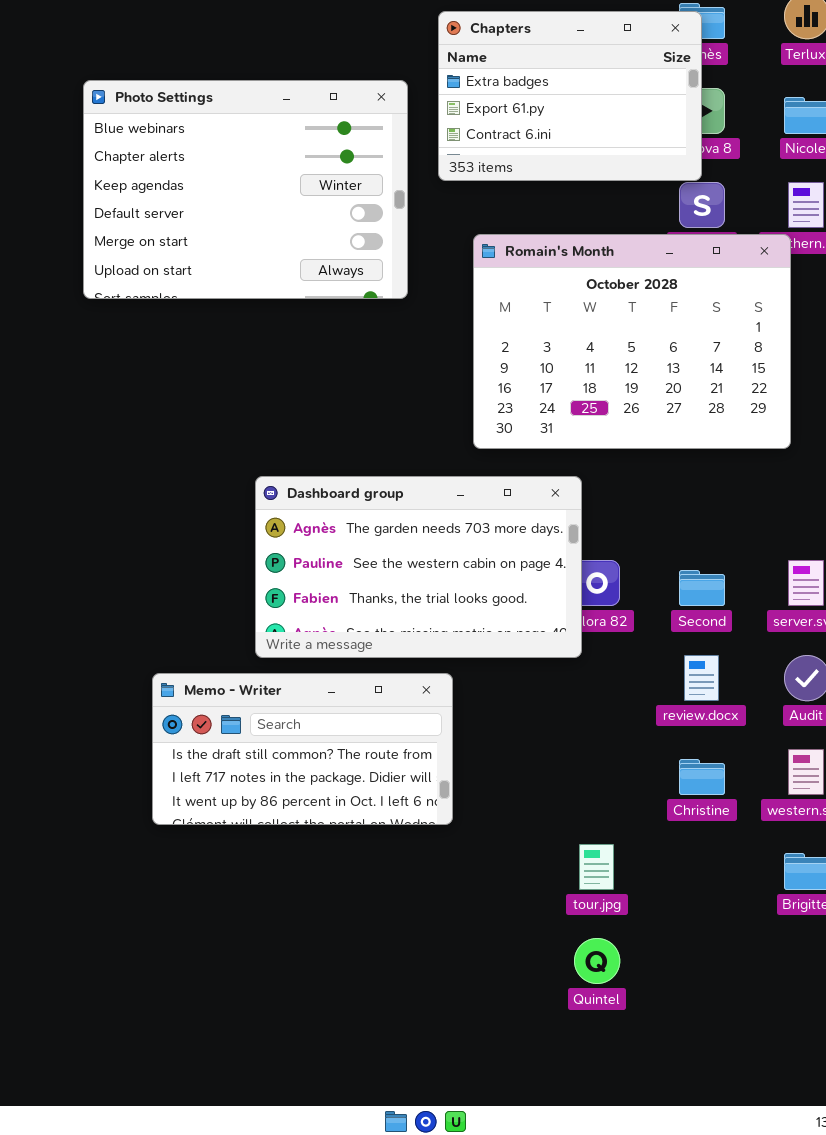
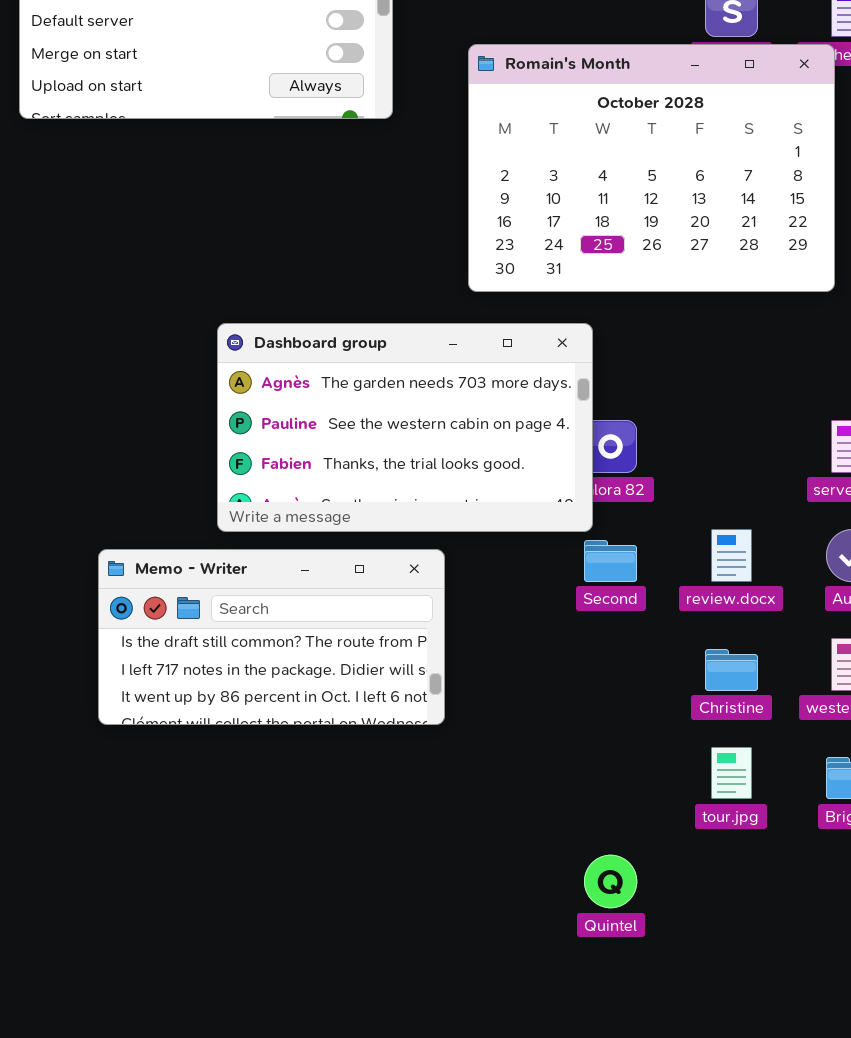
Second: [679,570,725,606] -> [584,540,637,582], moved
tour.jpg: [579,844,614,890] -> [711,747,752,799], moved

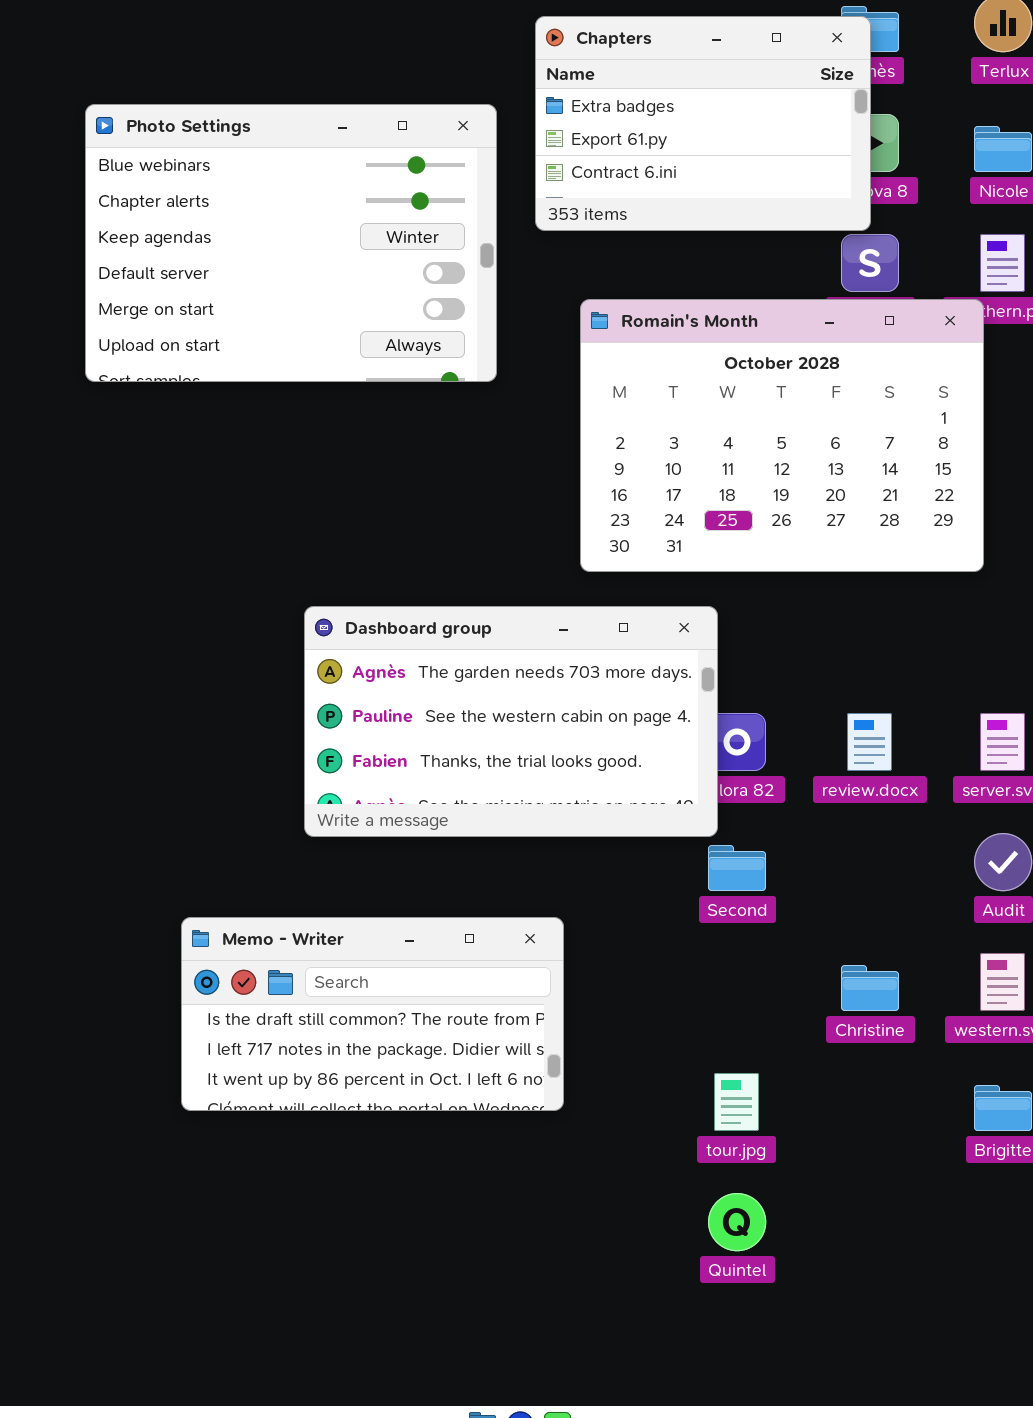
review.docx: [711,529,752,582] -> [847,713,892,771], moved
Memo - Writer: [98,549,445,725] -> [181,917,564,1111], moved
tour.jpg: [711,747,752,799] -> [714,1073,759,1131], moved

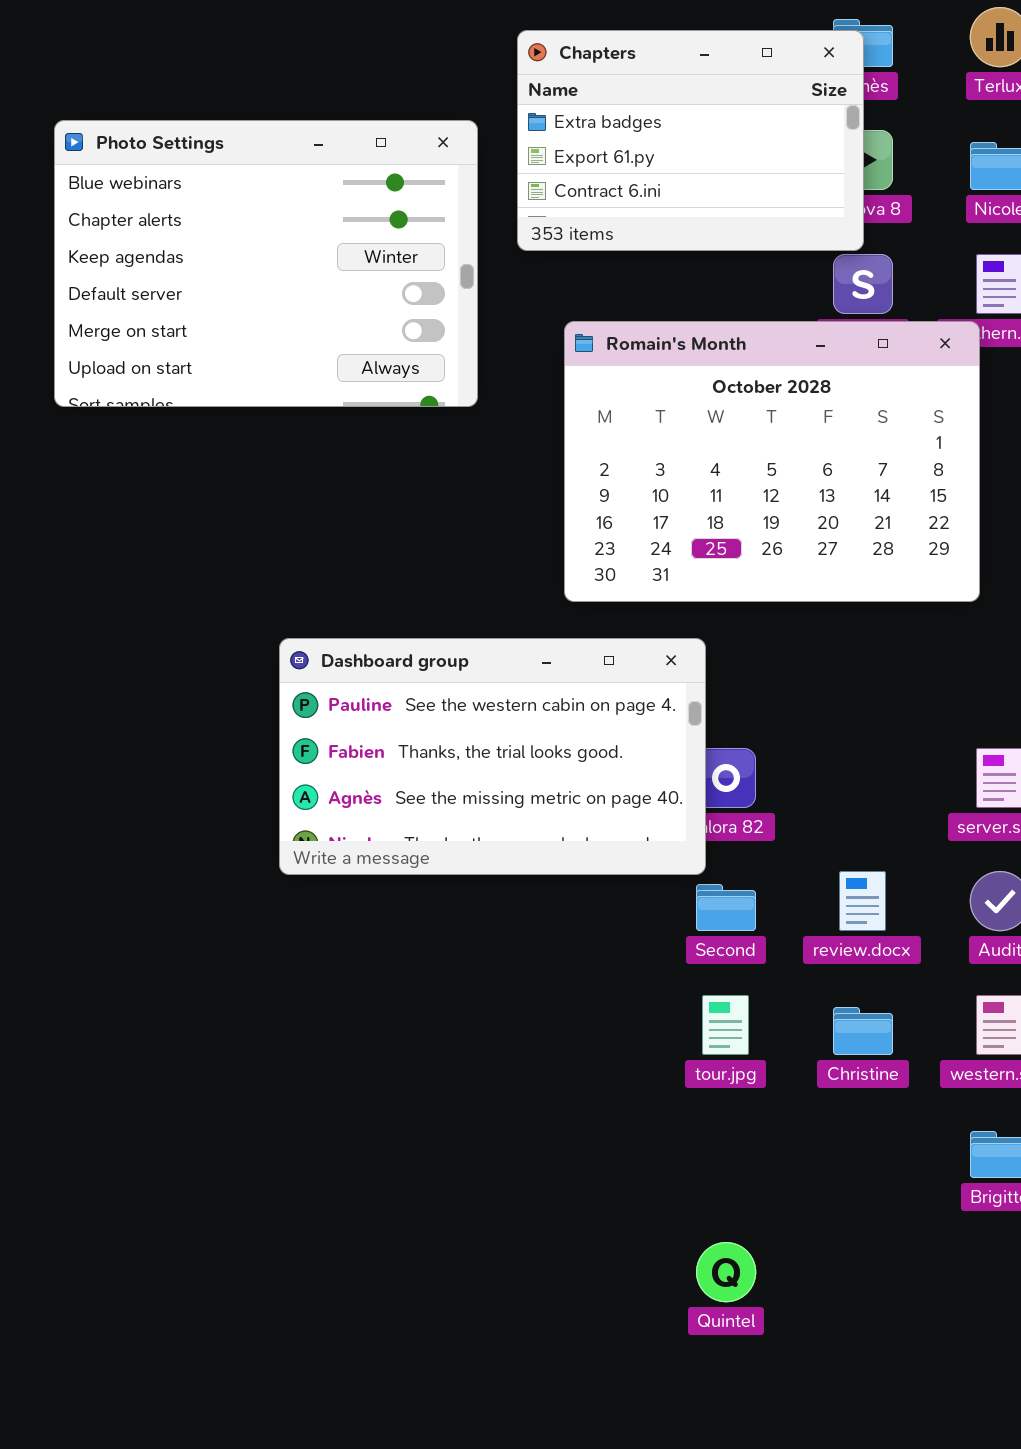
Dashboard group: [304,606,718,837] -> [279,638,706,875], scrolled down 1 row
review.docx: [847,713,892,771] -> [839,871,886,931], moved
Memo - Writer: [181,917,564,1111] -> none, closed
tour.jpg: [714,1073,759,1131] -> [702,995,749,1055], moved

